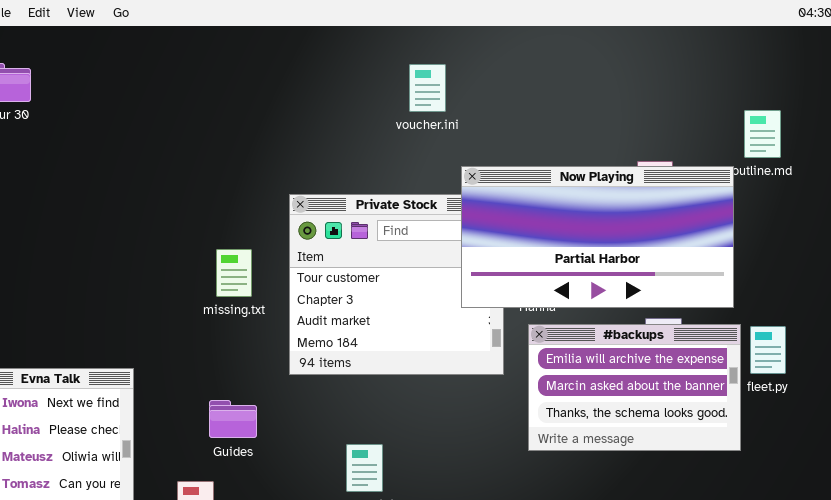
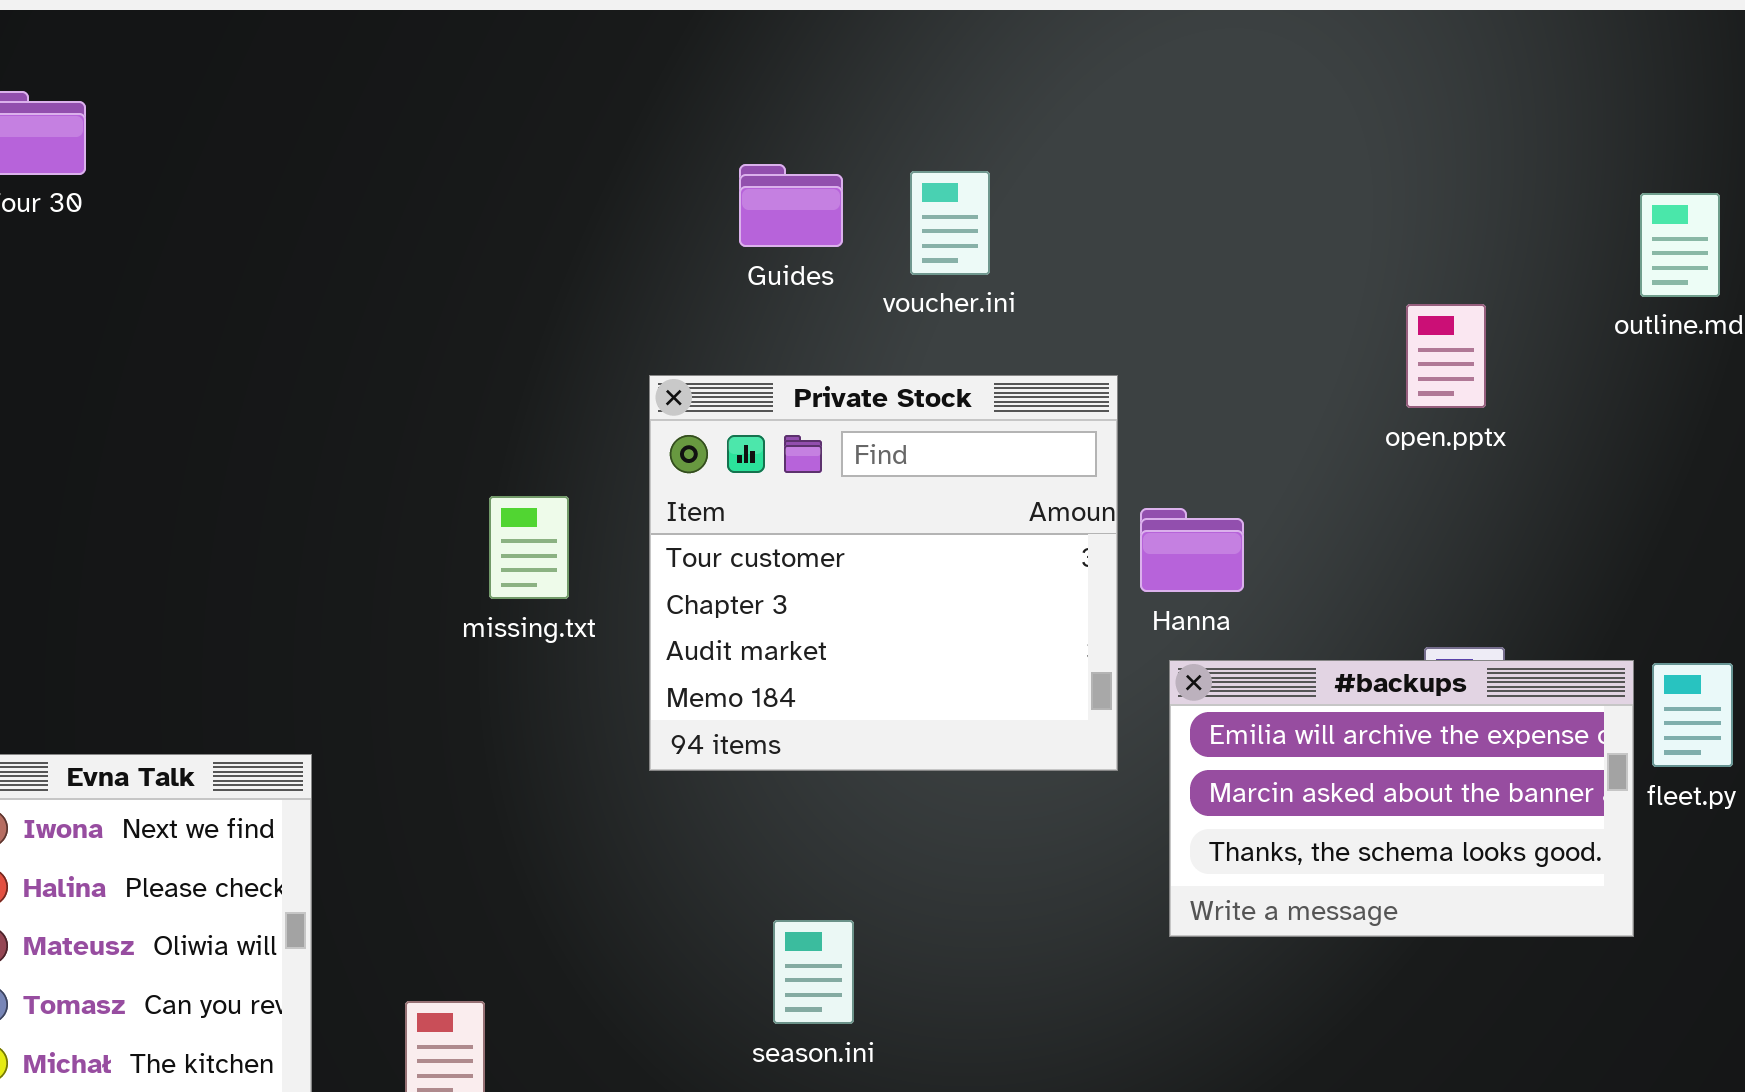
voucher.ini: [409,64,446,112] -> [910,171,990,275], moved
Now Playing: [461,166,734,308] -> none, closed
Guides: [209,400,257,438] -> [739,164,843,247], moved

